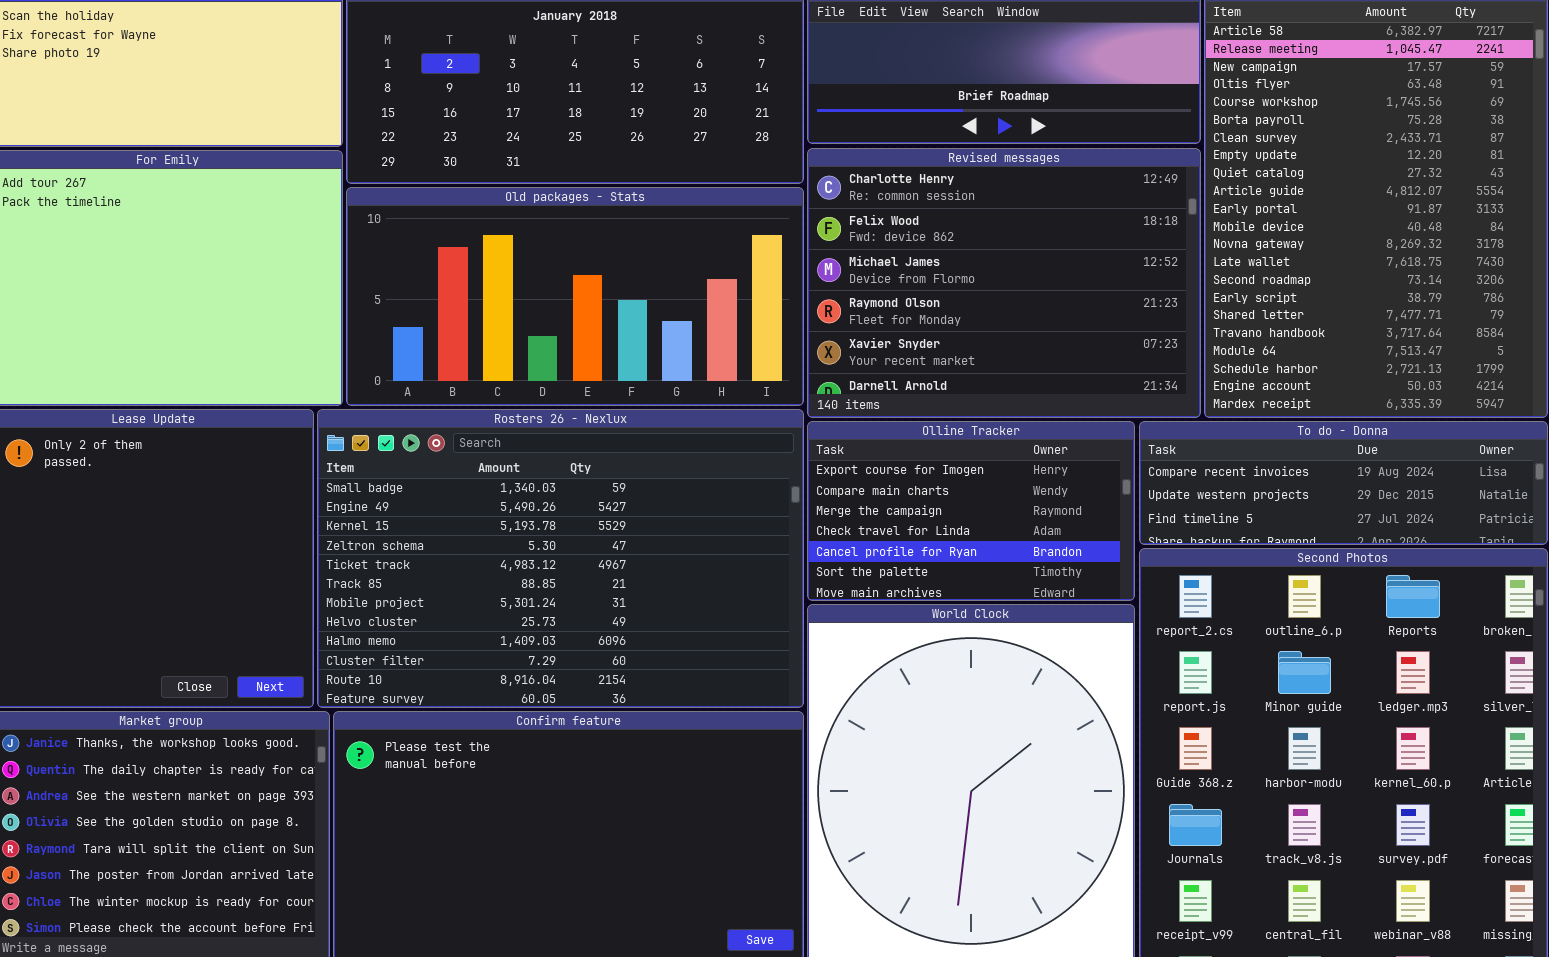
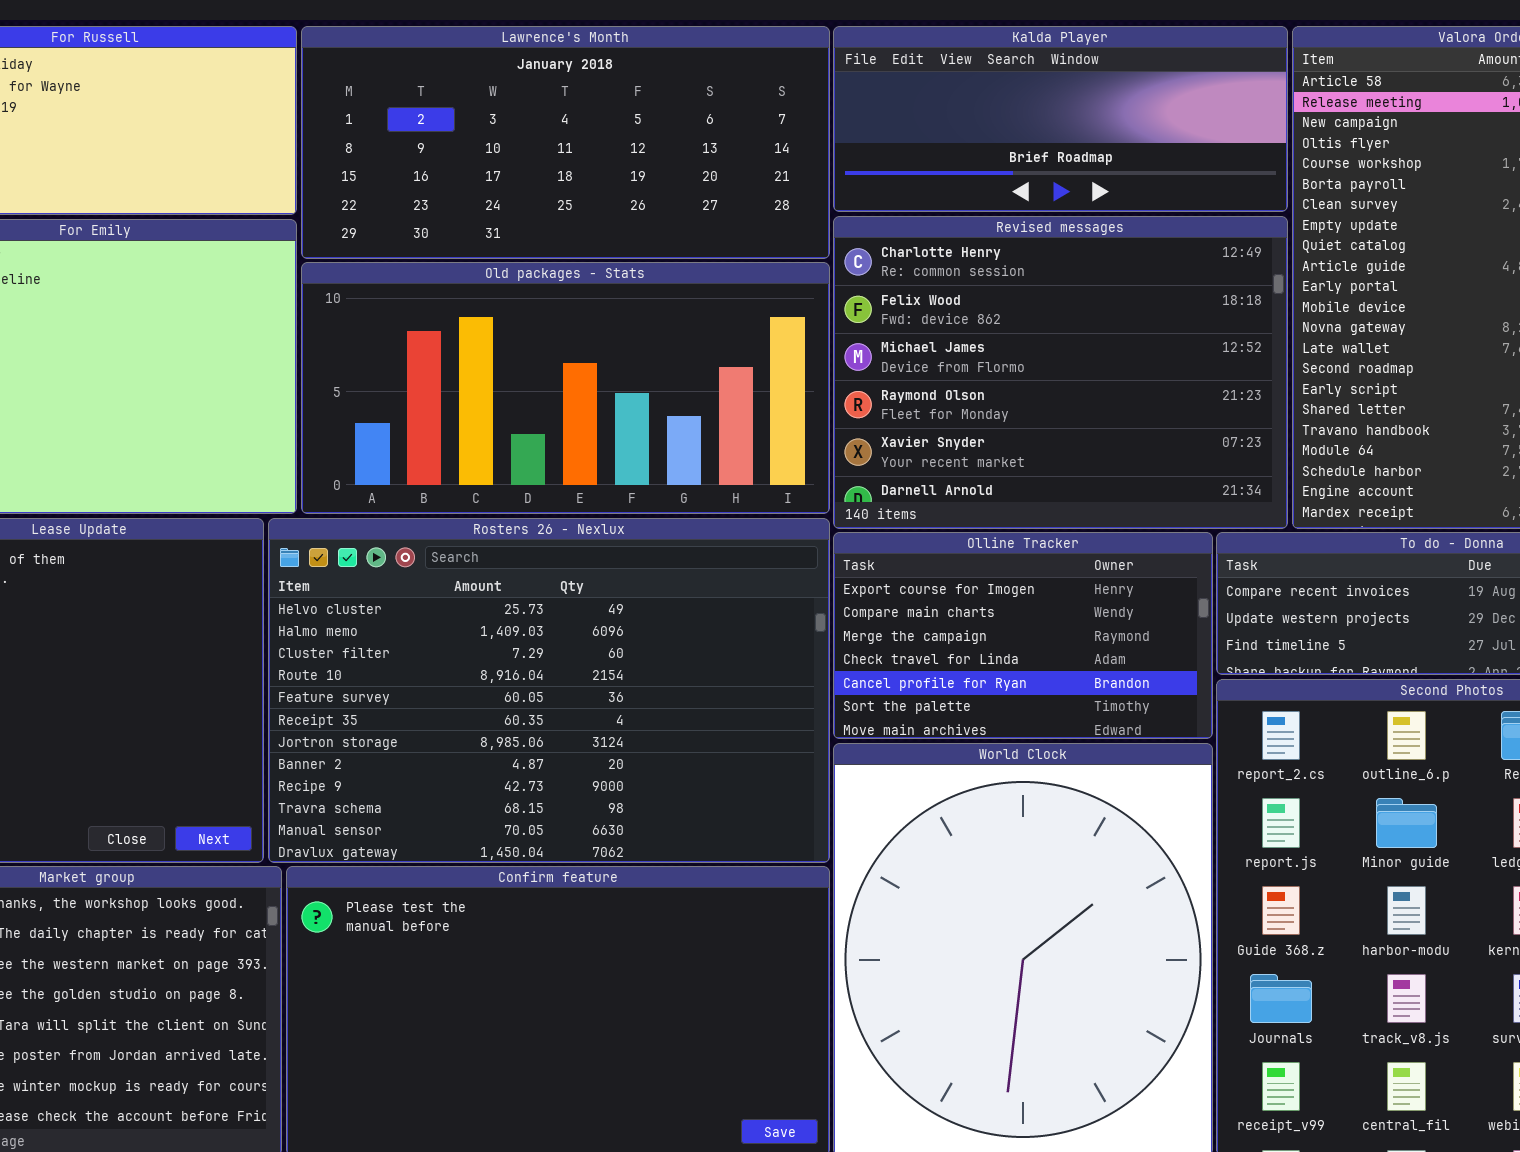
Rosters 26 - Nexlux: [317,409,804,708] -> [268,518,830,863], scrolled down 7 rows

